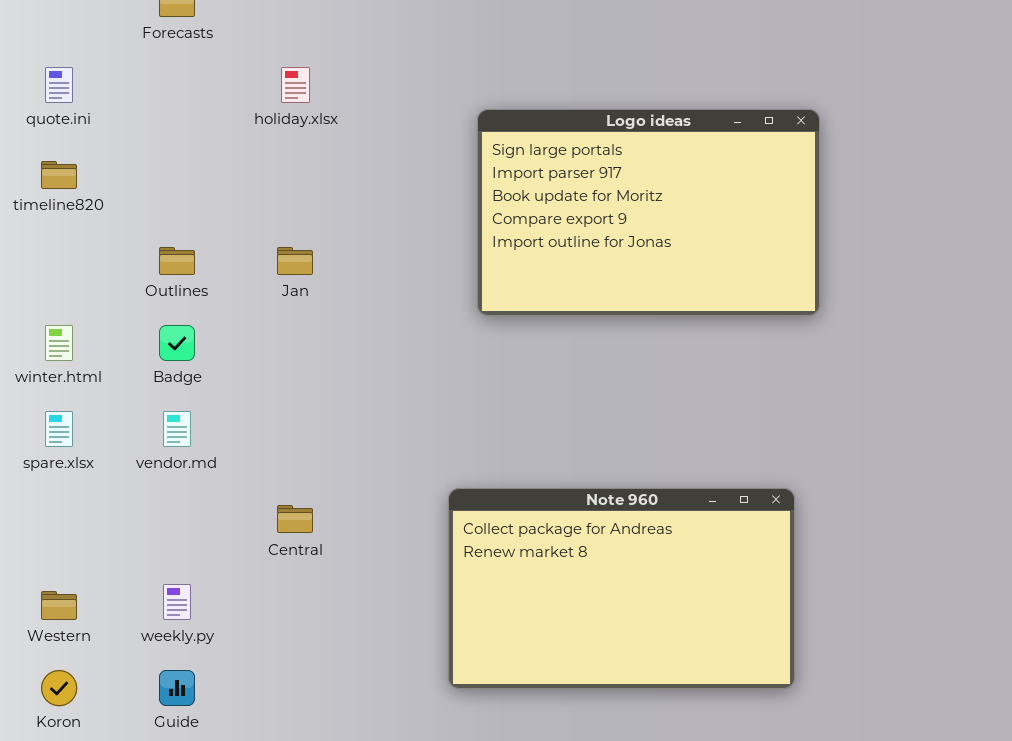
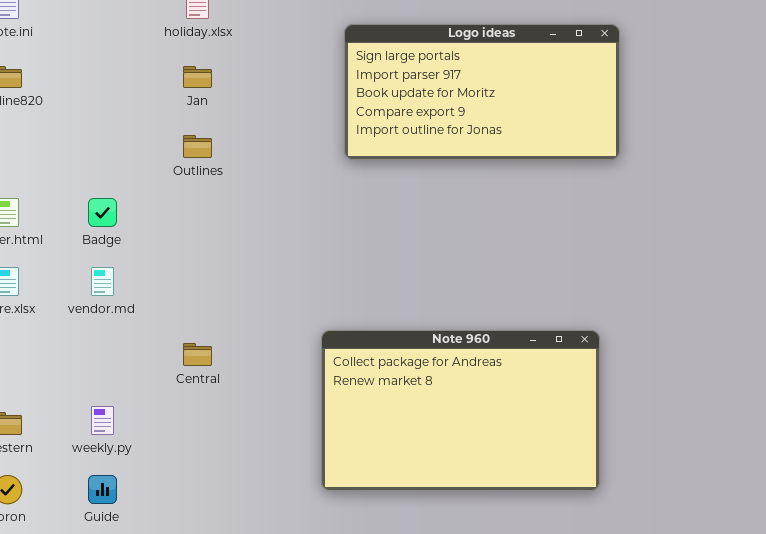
Logo ideas: [477,109,820,316] -> [344,24,620,160], resized
Outlines: [159,247,195,275] -> [183,135,212,158], moved
Jan: [277,247,313,275] -> [183,66,212,88], moved

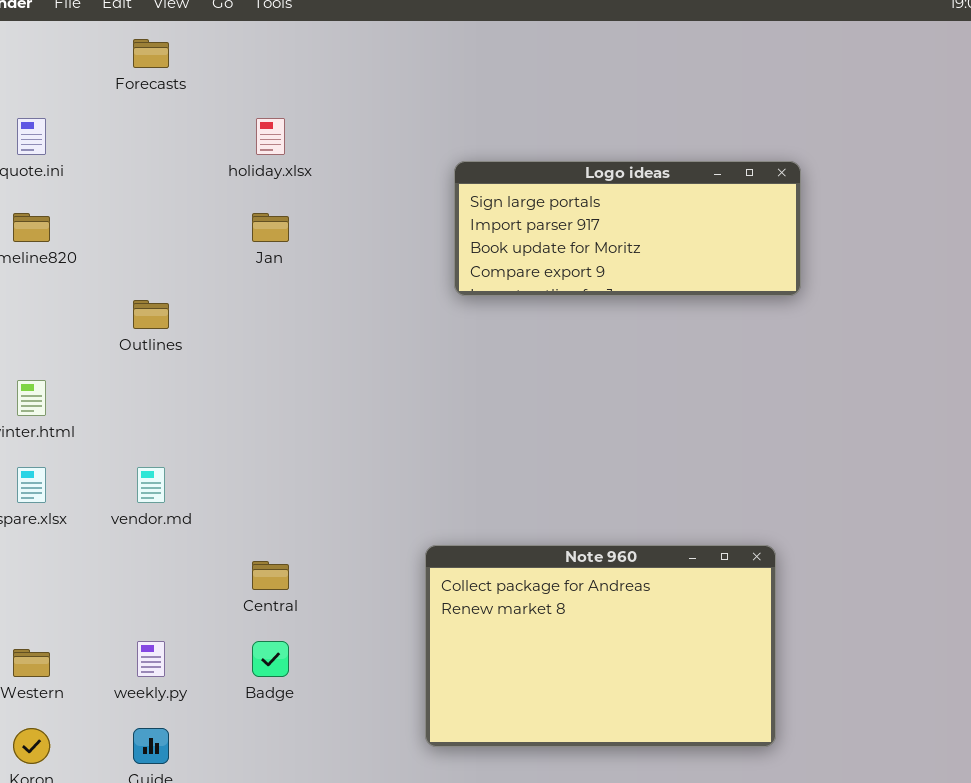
Logo ideas: [344,24,620,160] -> [454,161,801,296], resized
Outlines: [183,135,212,158] -> [133,300,169,329], moved
Badge: [88,198,117,227] -> [252,641,289,677], moved

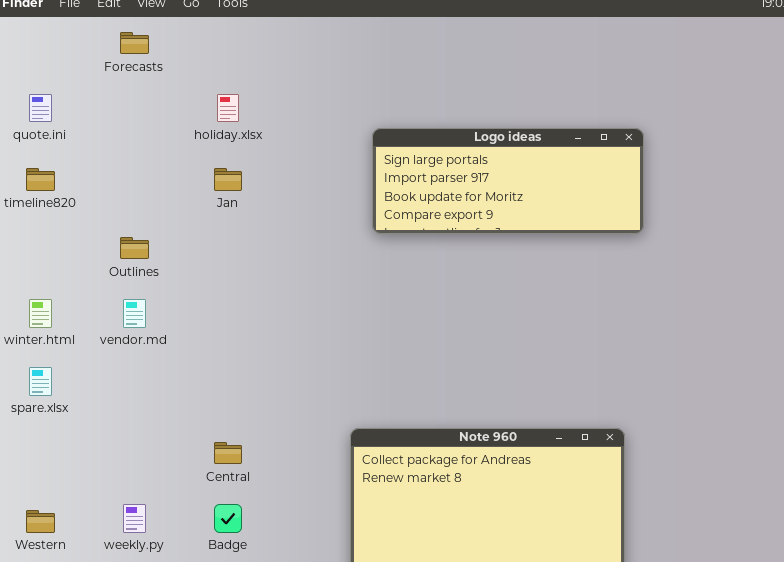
vendor.md: [137,467,165,503] -> [123,299,146,328], moved

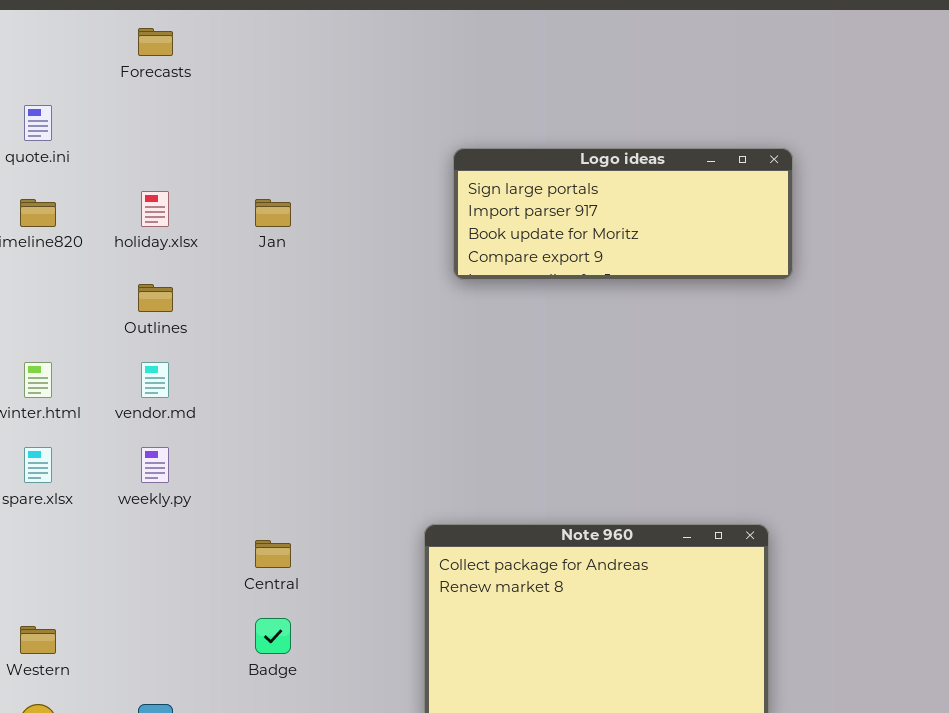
holiday.xlsx: [217,94,239,122] -> [141,191,169,227], moved
weekly.py: [123,504,146,533] -> [141,447,169,483], moved

